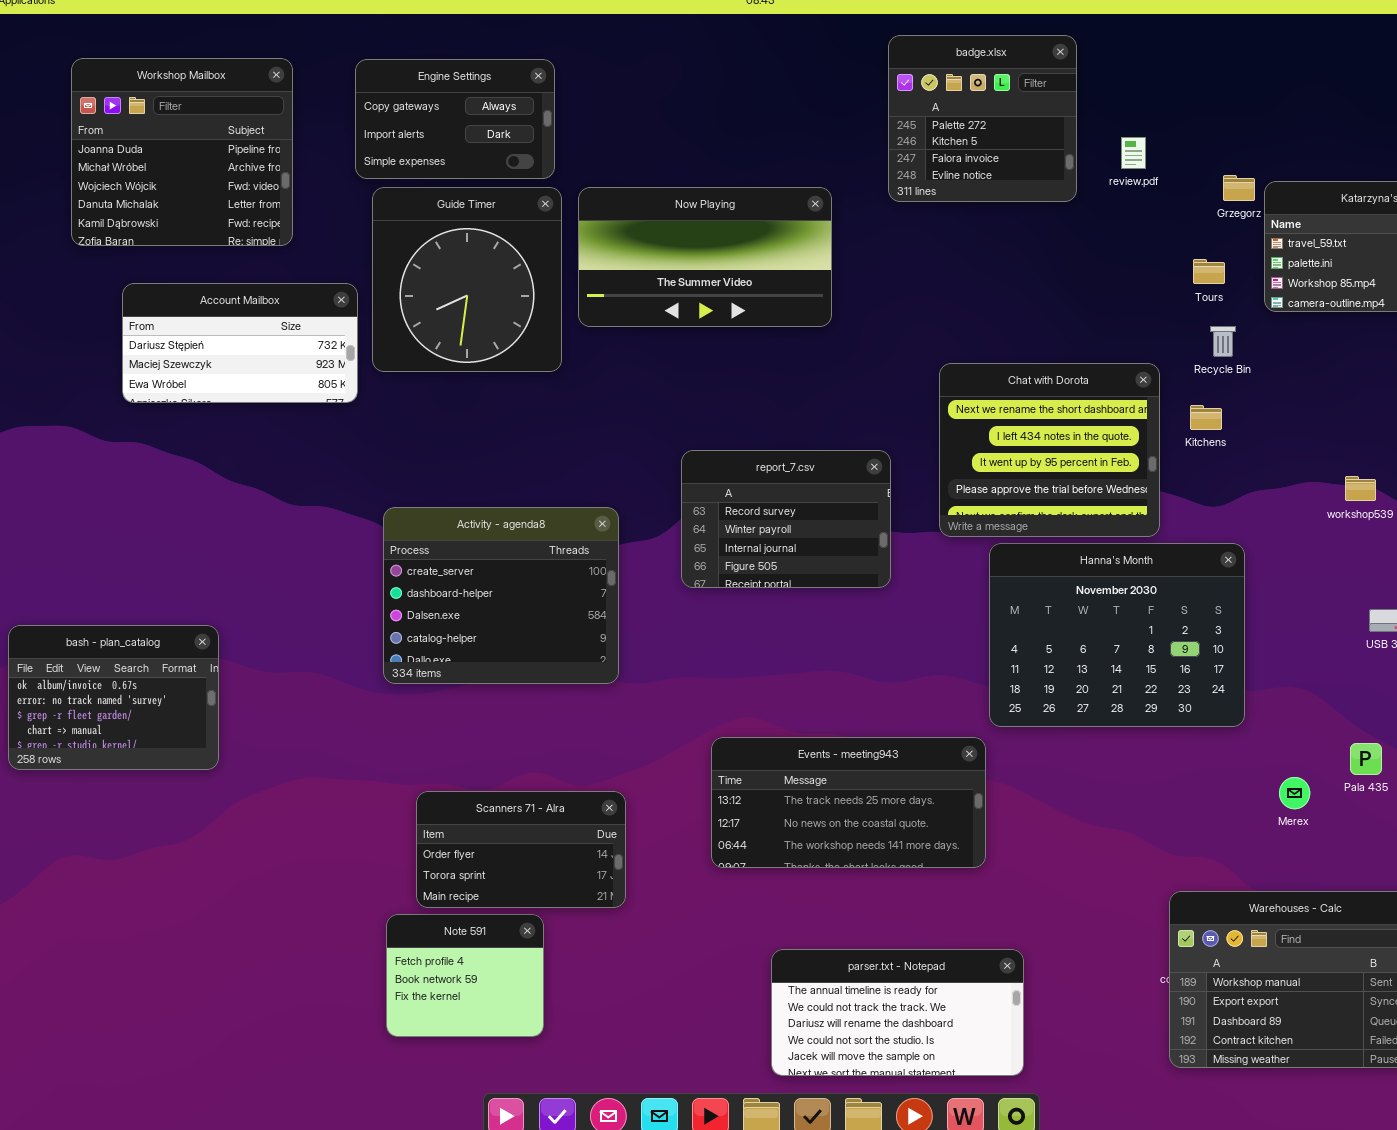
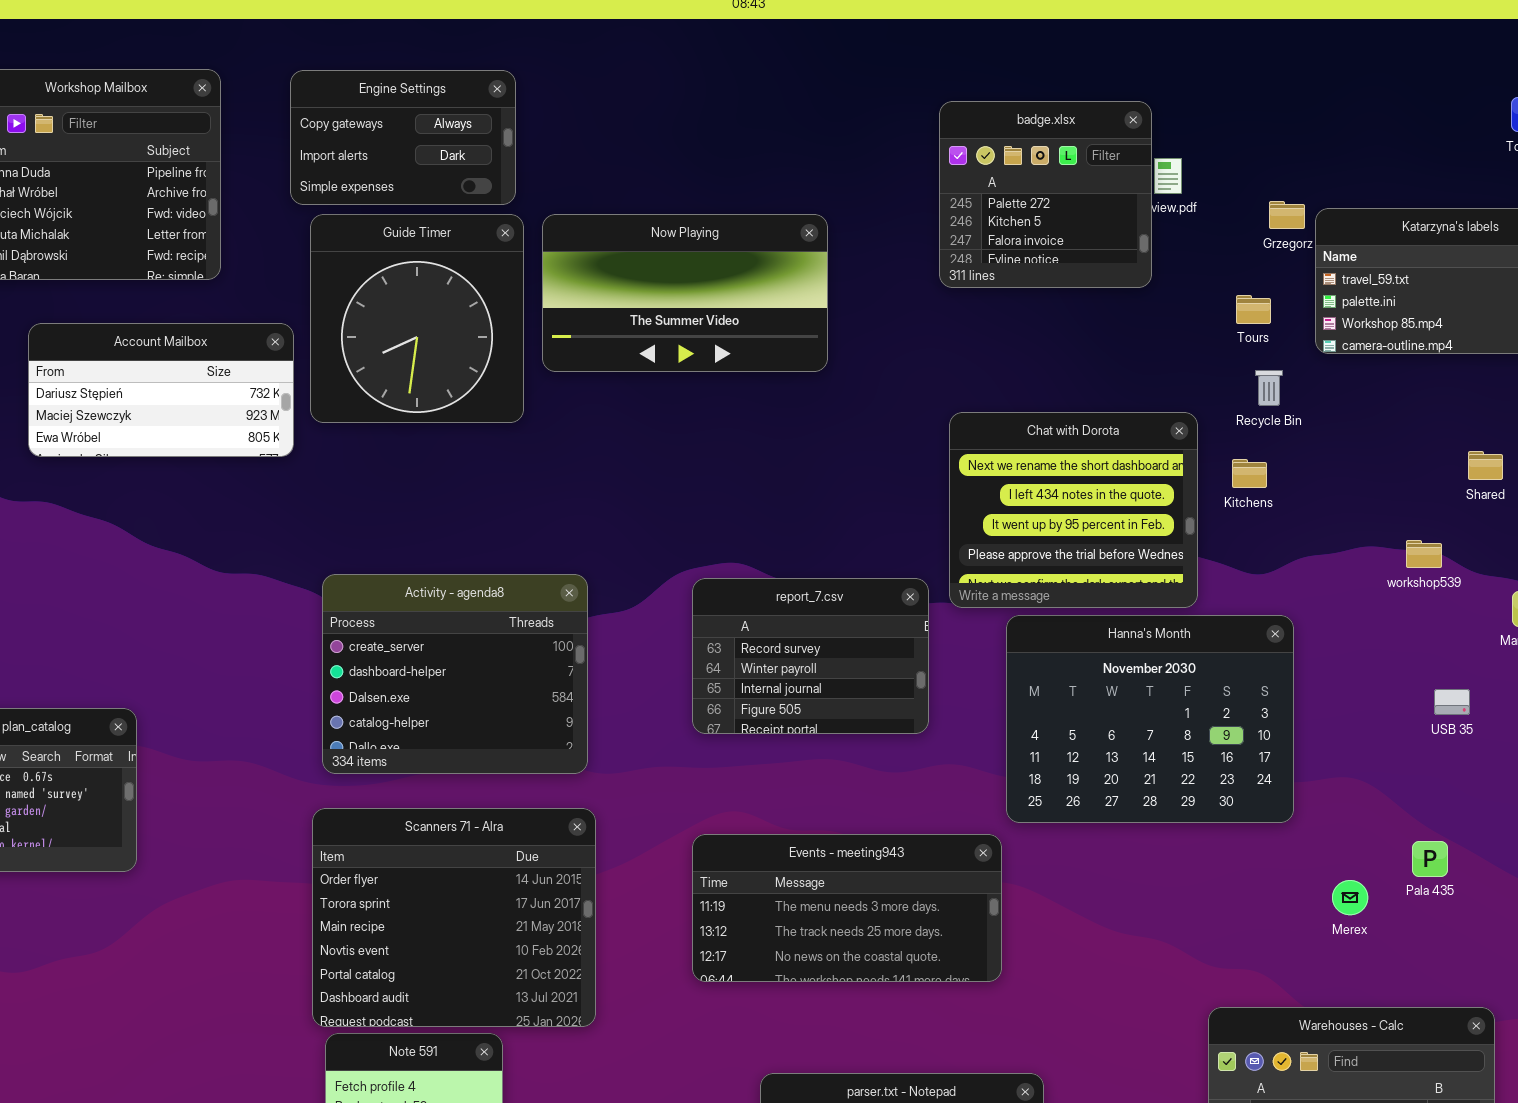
badge.xlsx: [888,35,1077,202] -> [939,101,1152,288], moved
report_7.csv: [681,450,891,588] -> [692,578,929,734], moved
Events - meeting943: [711,737,986,868] -> [692,834,1002,982], scrolled up 1 row
Scanners 71 - Alra: [416,791,626,908] -> [312,808,596,1027], resized

